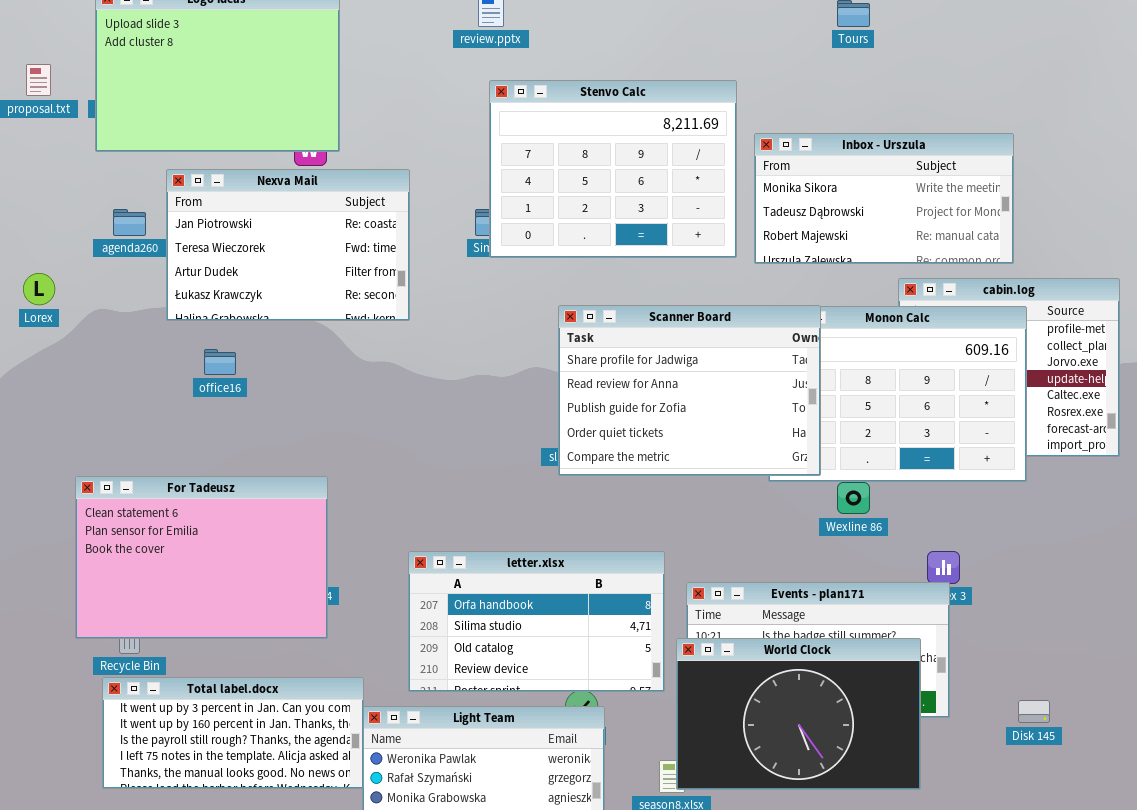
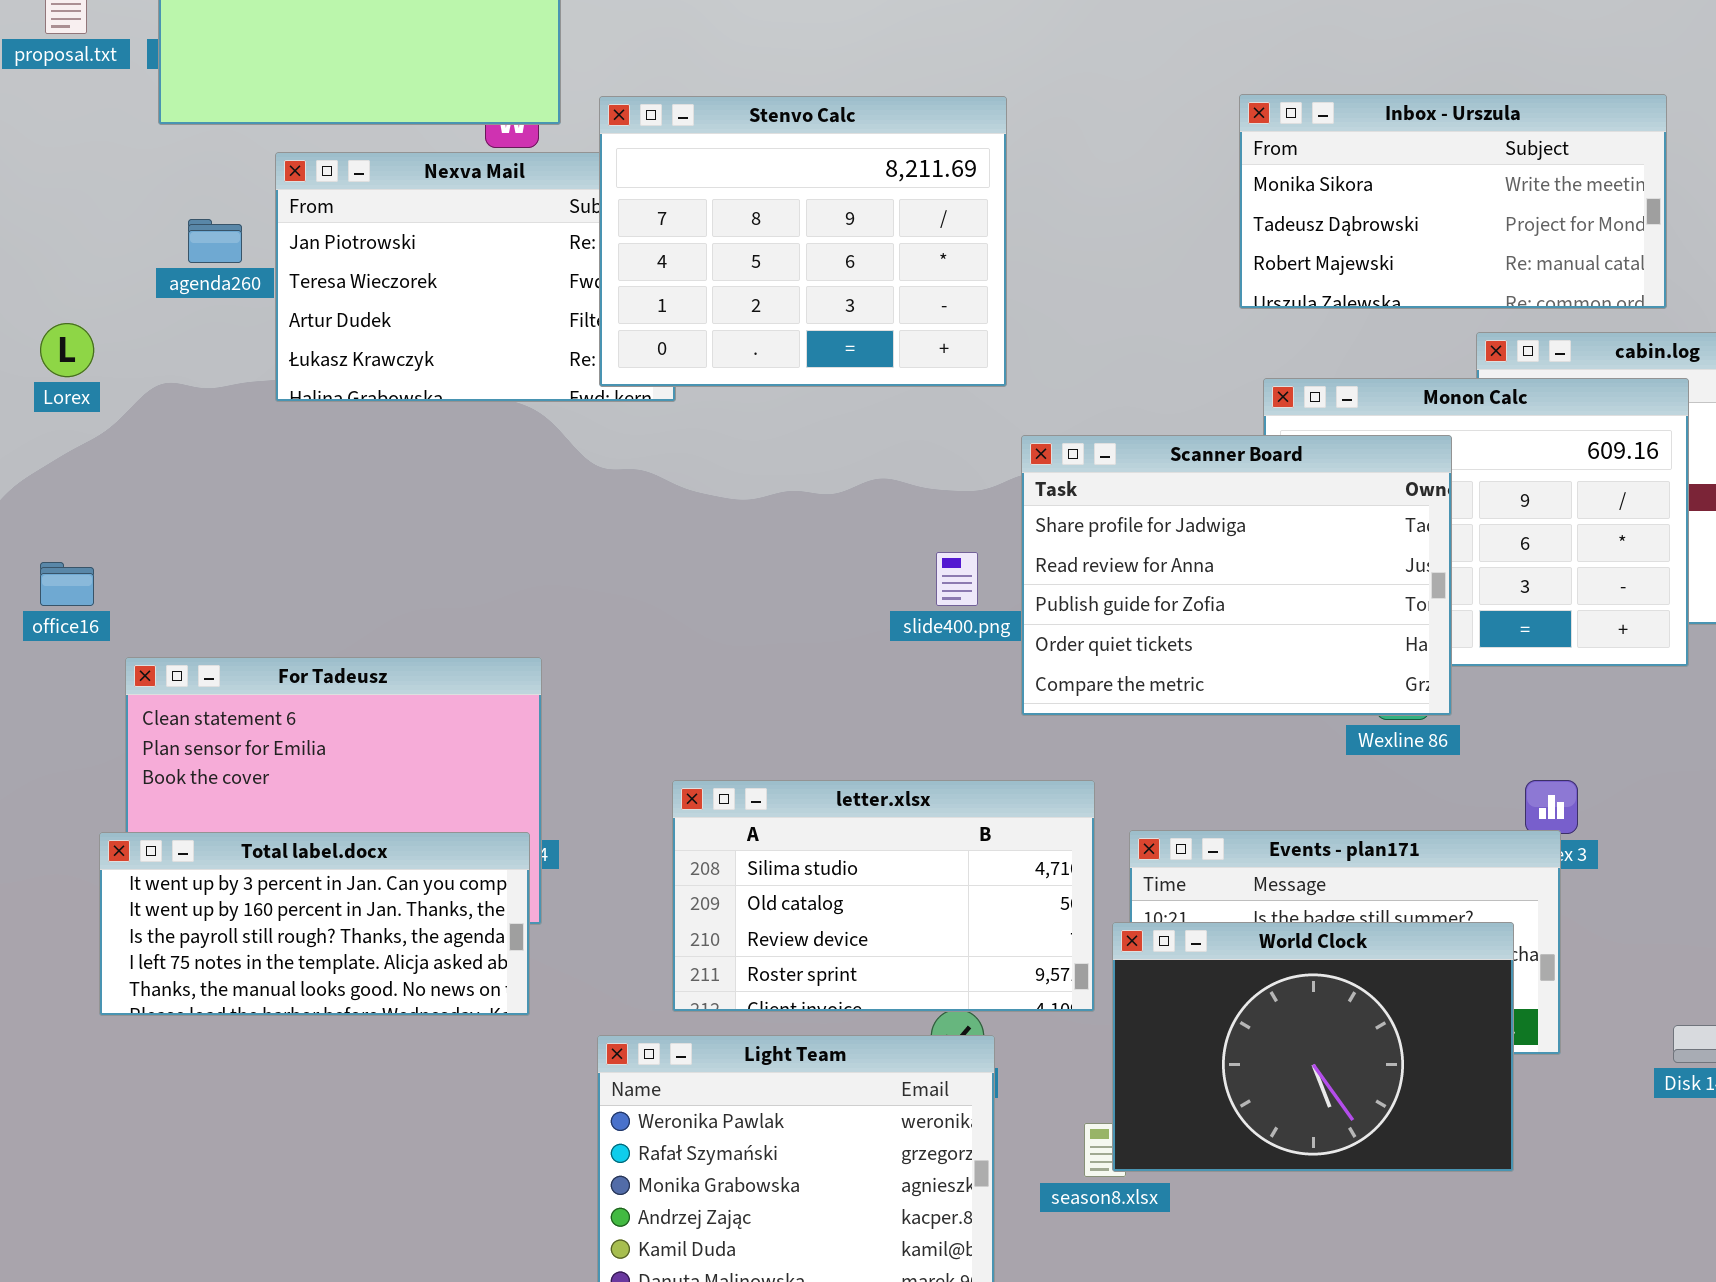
Stenvo Calc: [489,80,737,258] -> [599,96,1007,387], moved
Scanner Board: [558,305,821,476] -> [1021,435,1452,716], moved
office16: [204,349,236,375] -> [40,562,94,606], moved
letter.xlsx: [408,551,665,692] -> [672,780,1095,1012], scrolled down 1 row
Total label.docx: [102,677,364,789] -> [99,832,530,1016], moved

